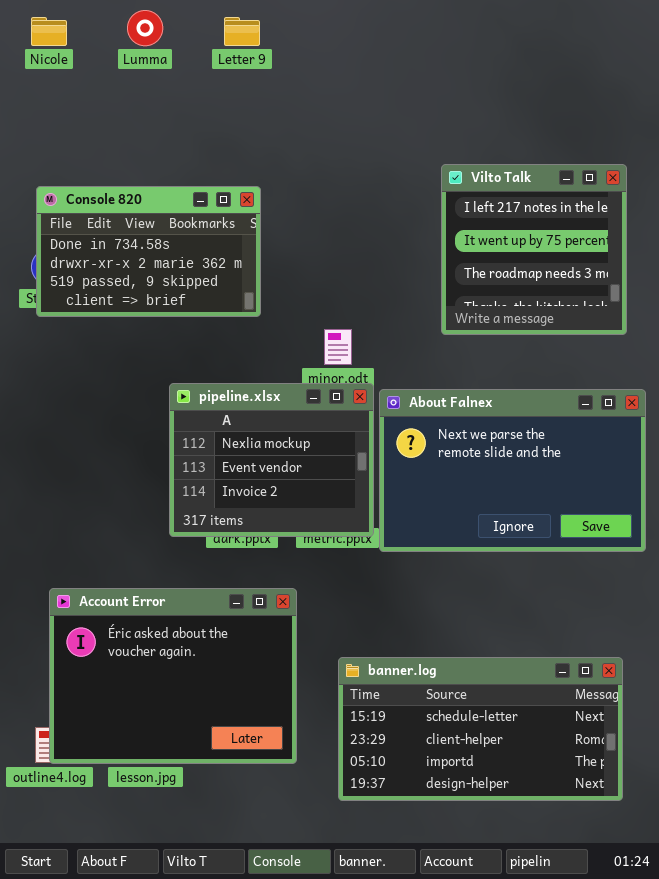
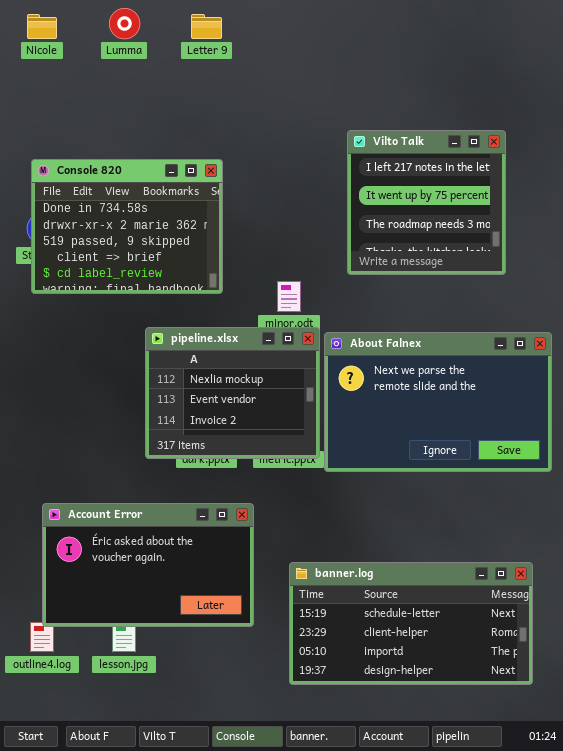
Vilto Talk: [441,164,627,335] -> [347,130,506,275], moved
Console 820: [36,186,261,317] -> [31,159,223,294], resized
Account Error: [49,588,297,764] -> [42,503,254,627], resized

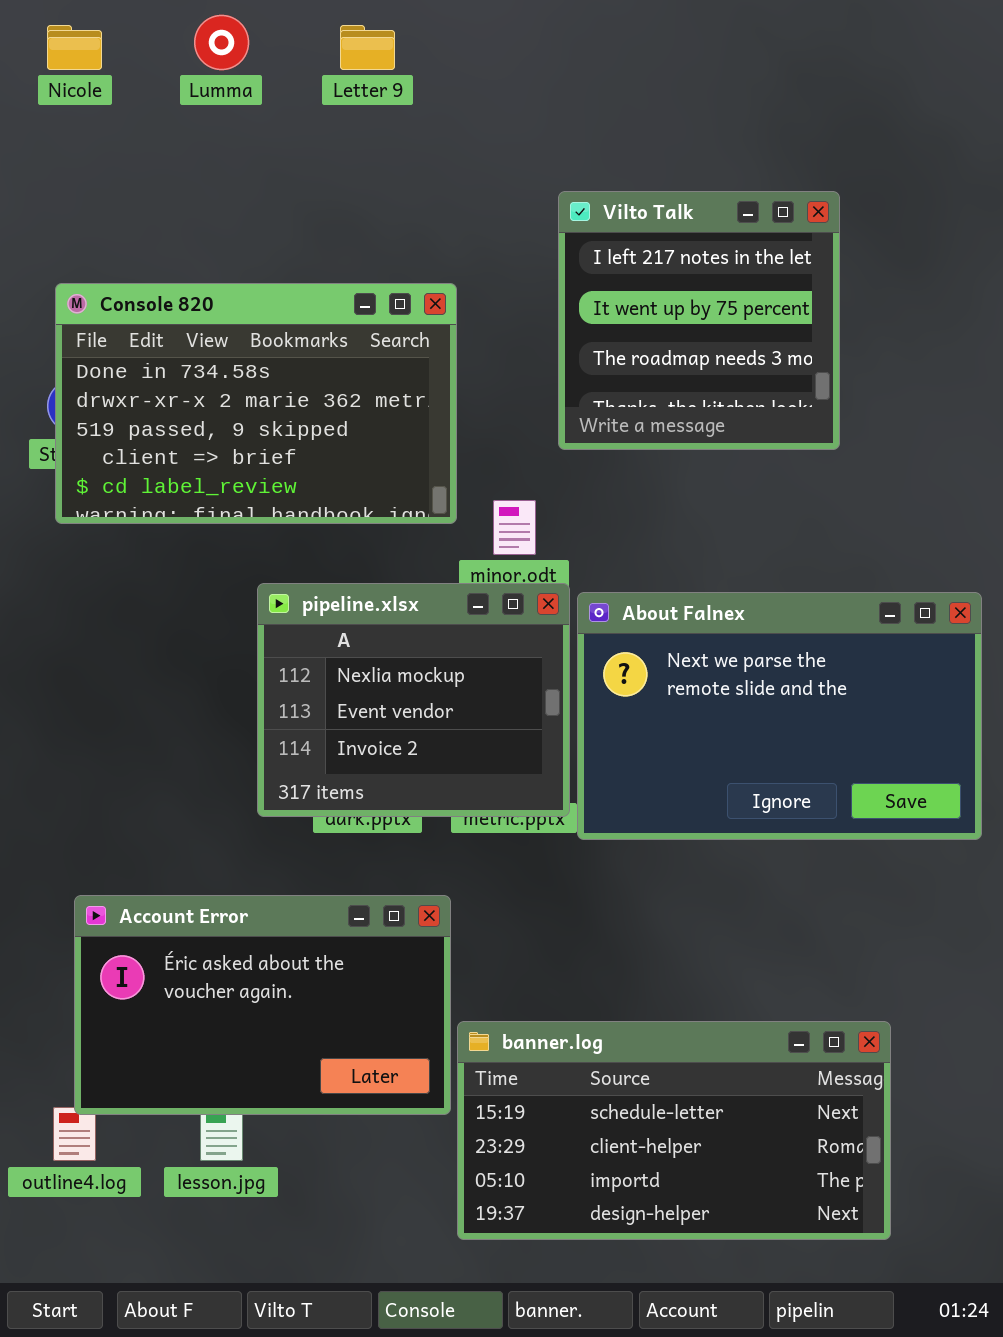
Vilto Talk: [347,130,506,275] -> [558,191,840,450], moved
Console 820: [31,159,223,294] -> [55,283,457,524], resized
banner.log: [289,562,533,685] -> [457,1021,891,1240], moved

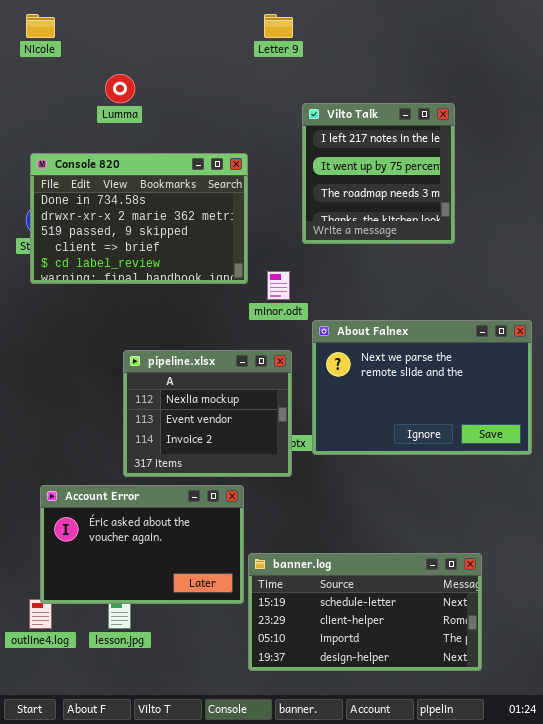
Lumma: [194,15,249,70] -> [105,74,135,103], moved
Letter 9: [340,25,395,70] -> [264,14,293,38], moved
pipeline.xlsx: [257,583,570,817] -> [123,350,292,477], moved

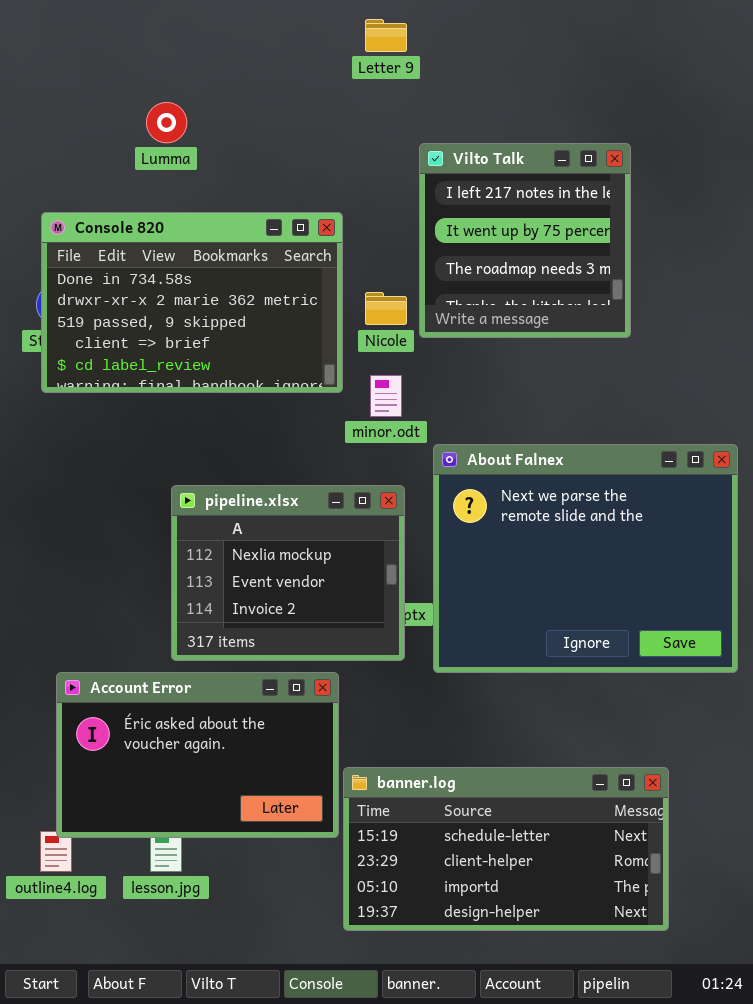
Nicole: [26,14,55,38] -> [365,292,407,325], moved
About Falnex: [312,320,532,455] -> [433,444,738,673], resized

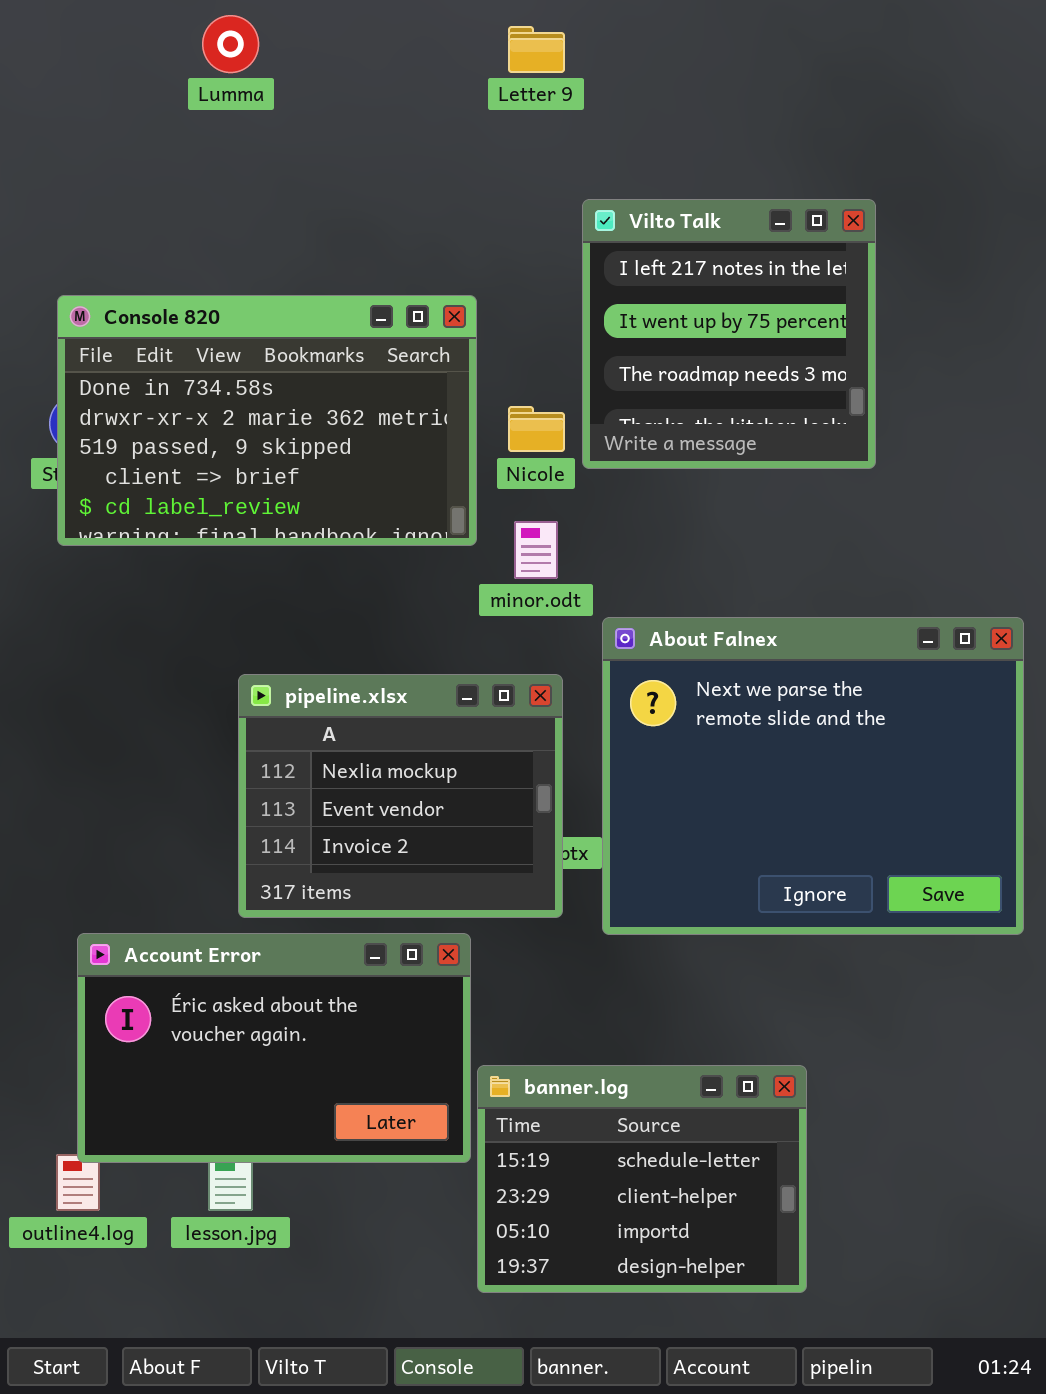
Lumma: [146,102,187,143] -> [202,15,259,73], moved
banner.log: [343,767,669,931] -> [477,1065,807,1293], resized

